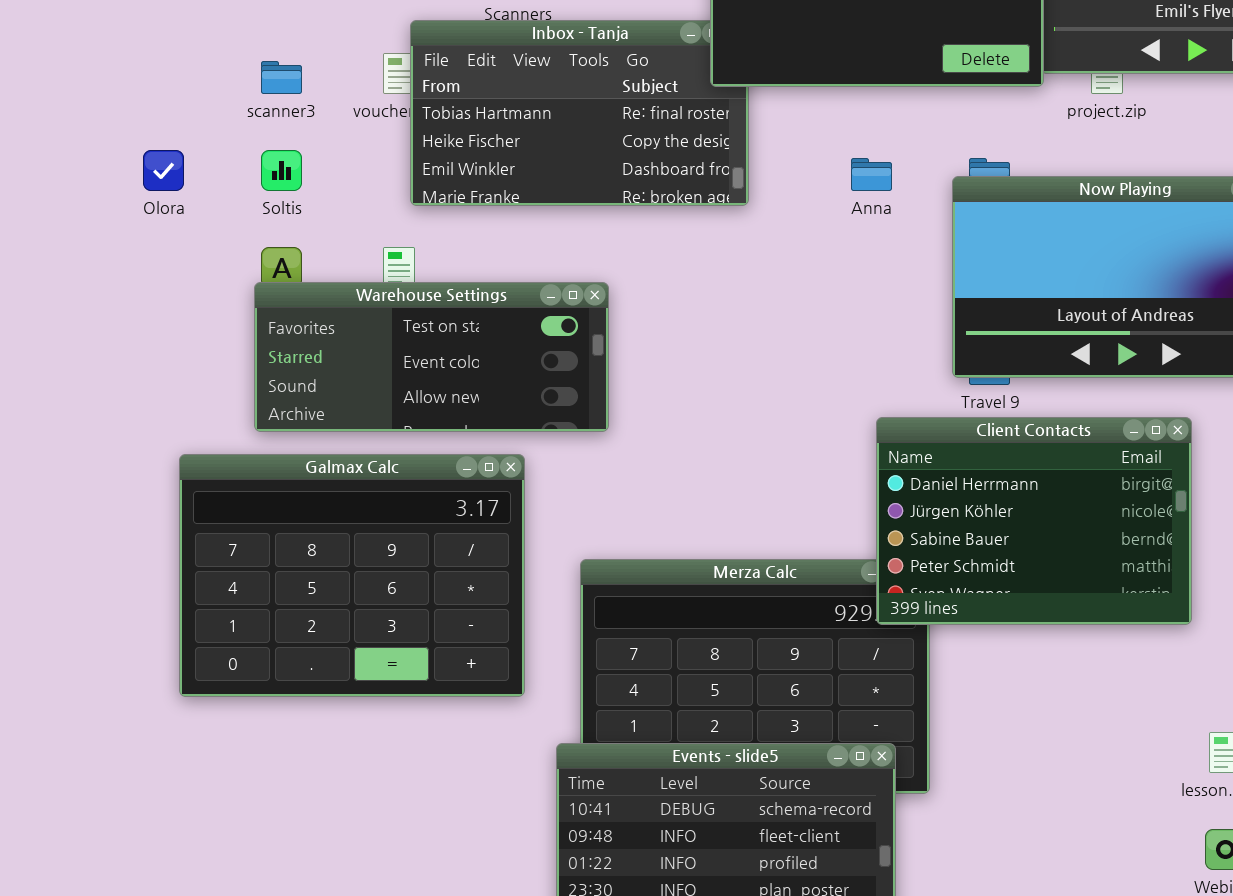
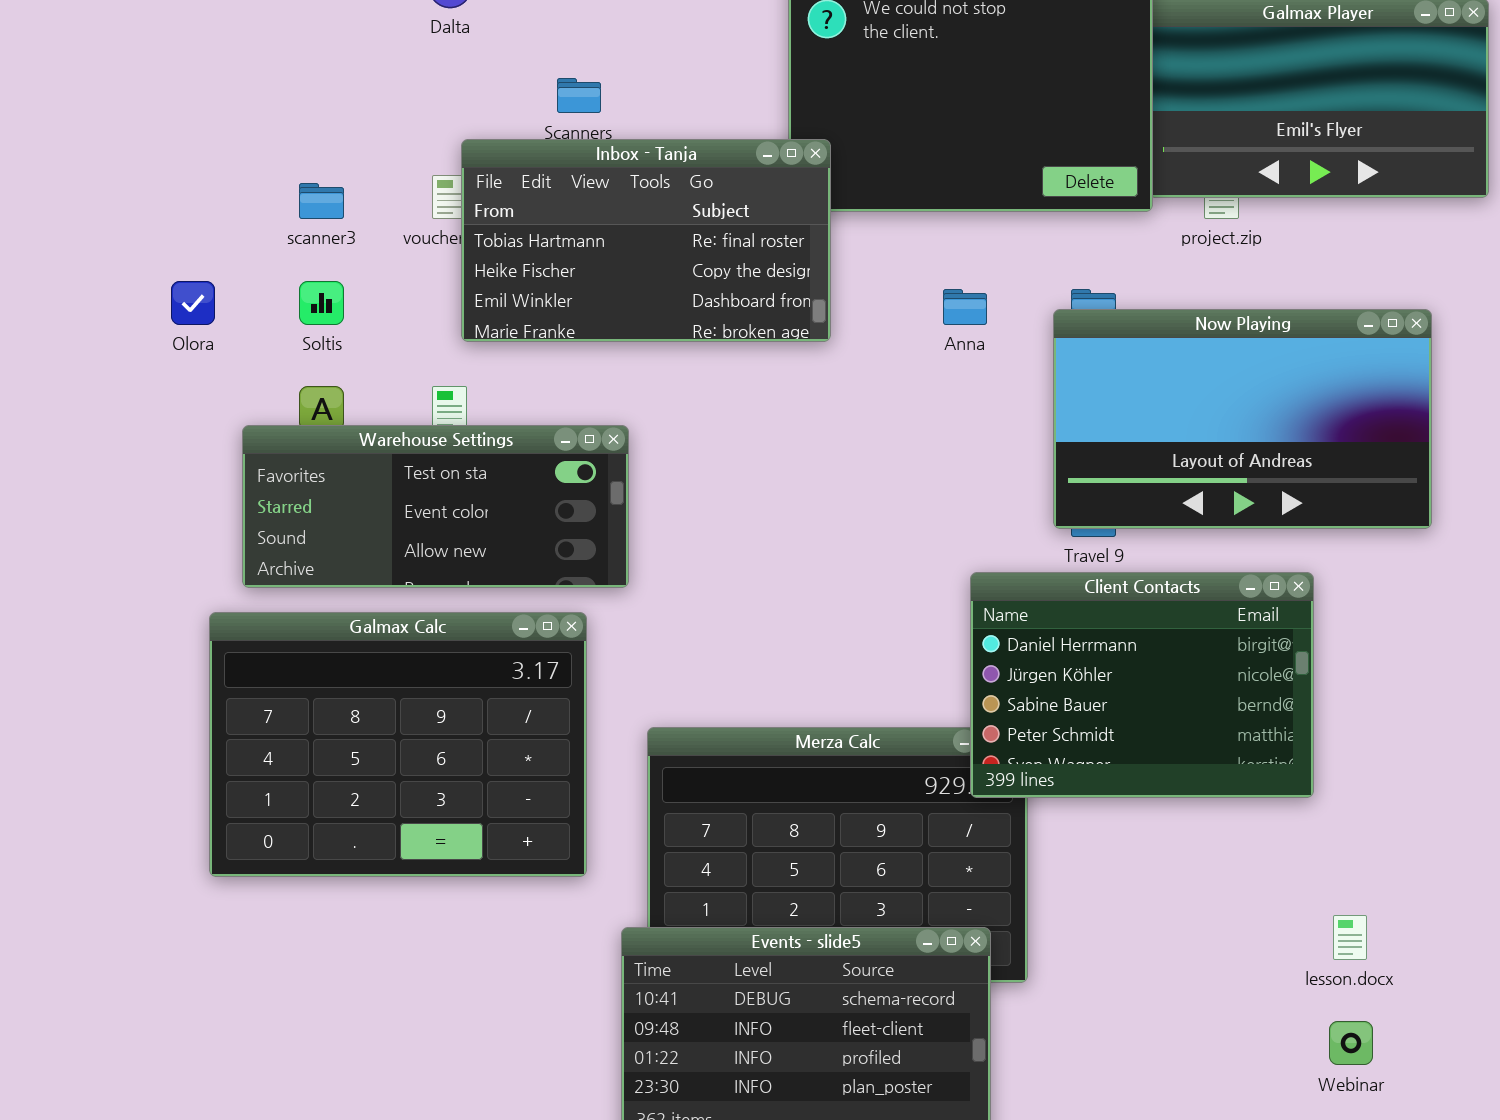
Inbox - Tanja: [410,20,749,206] -> [461,139,831,342], raised
Warehouse Settings: [254,282,609,432] -> [242,425,629,588], moved

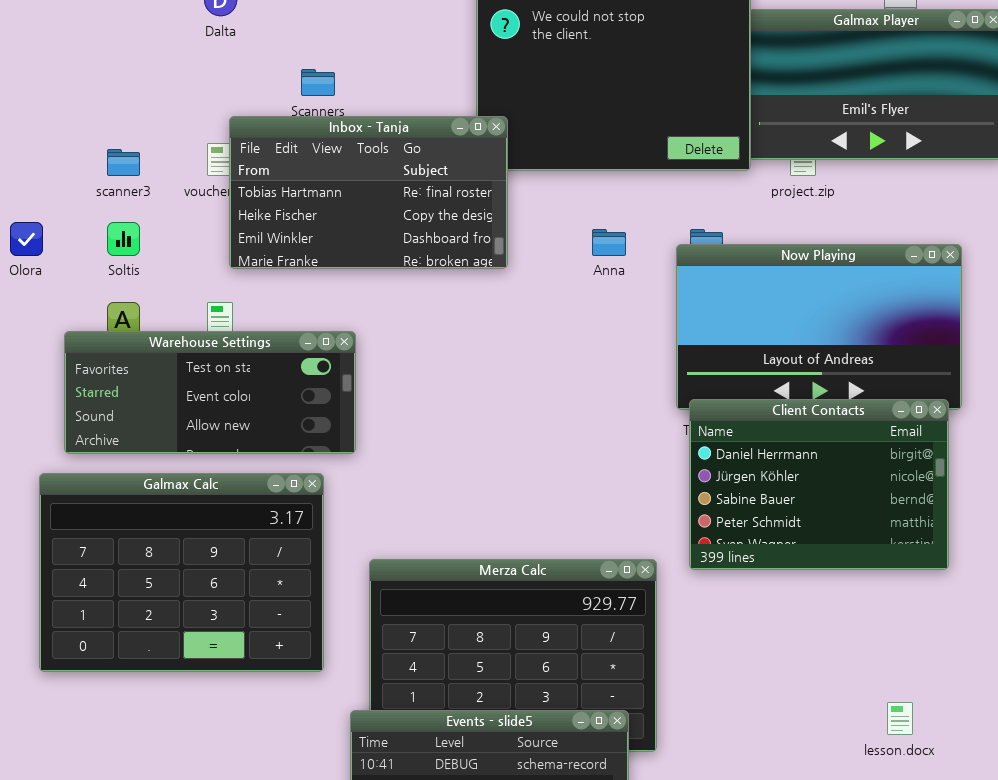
Client Contacts: [970,572,1314,798] -> [689,399,949,570], moved

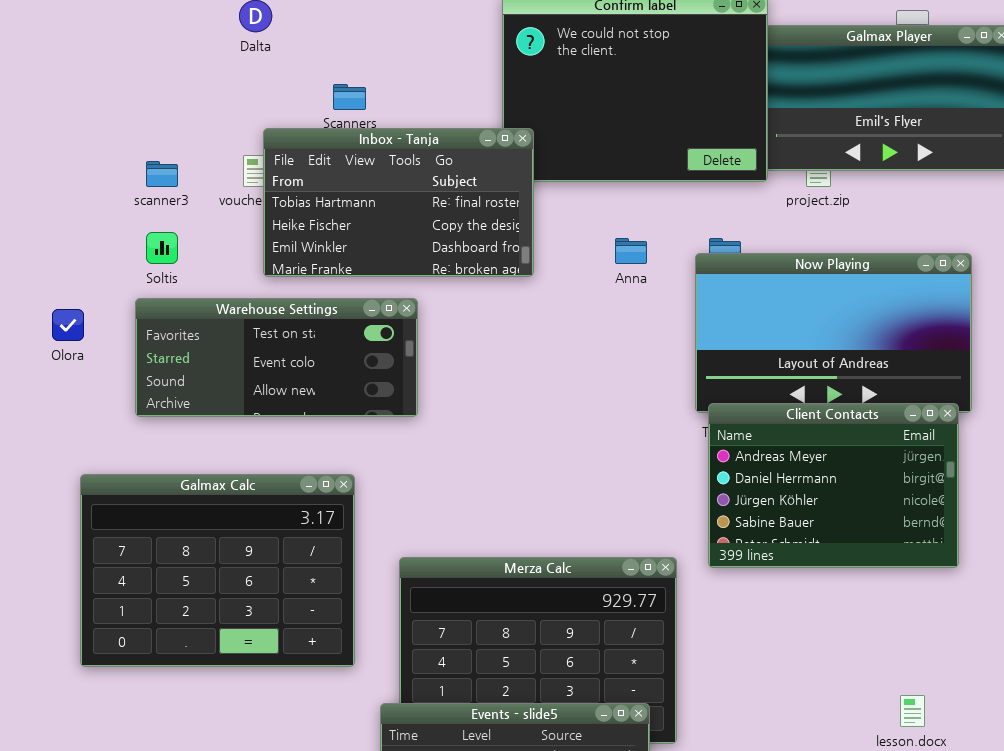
Olora: [10,222,43,256] -> [52,309,84,341], moved
Warehouse Settings: [64,331,356,454] -> [135,298,418,417], moved
Client Contacts: [689,399,949,570] -> [708,403,959,568], scrolled up 1 row

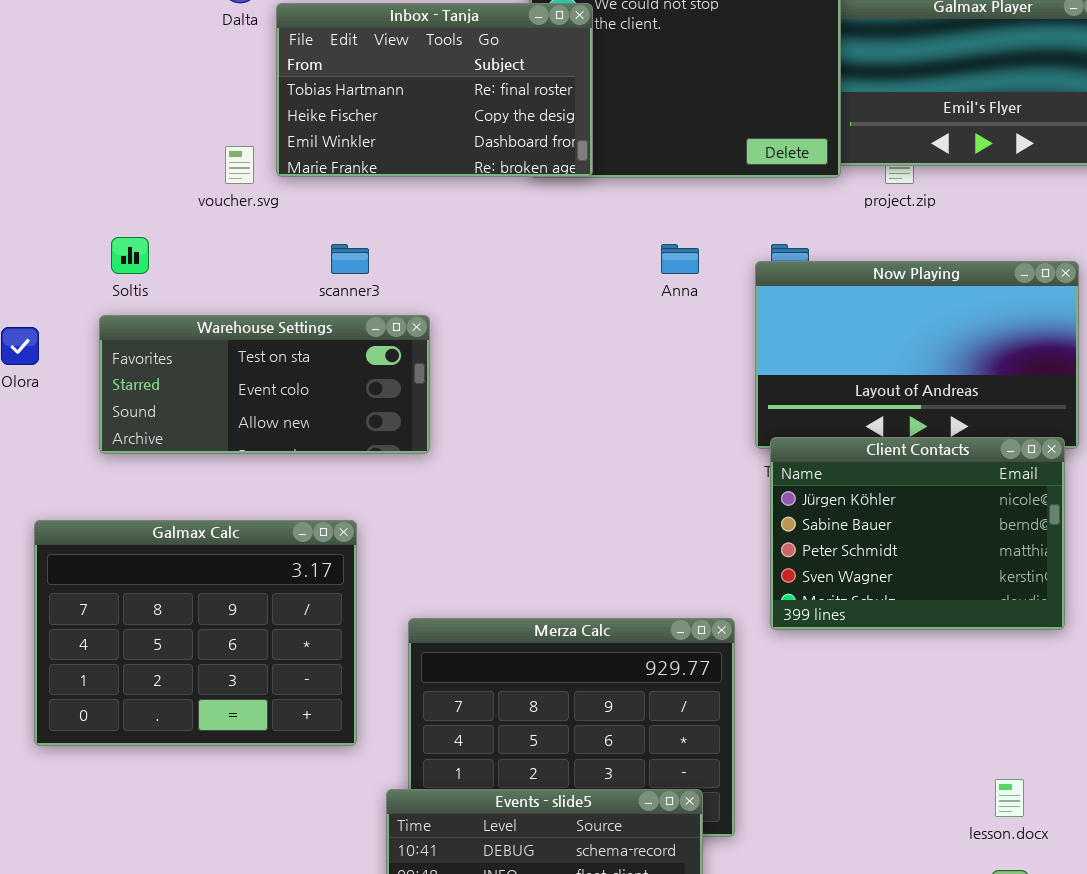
Inbox - Tanja: [263,128,534,277] -> [276,3,593,177], moved
scanner3: [146,161,178,187] -> [331,244,369,274], moved
Client Contacts: [708,403,959,568] -> [770,437,1065,630], scrolled down 2 rows

